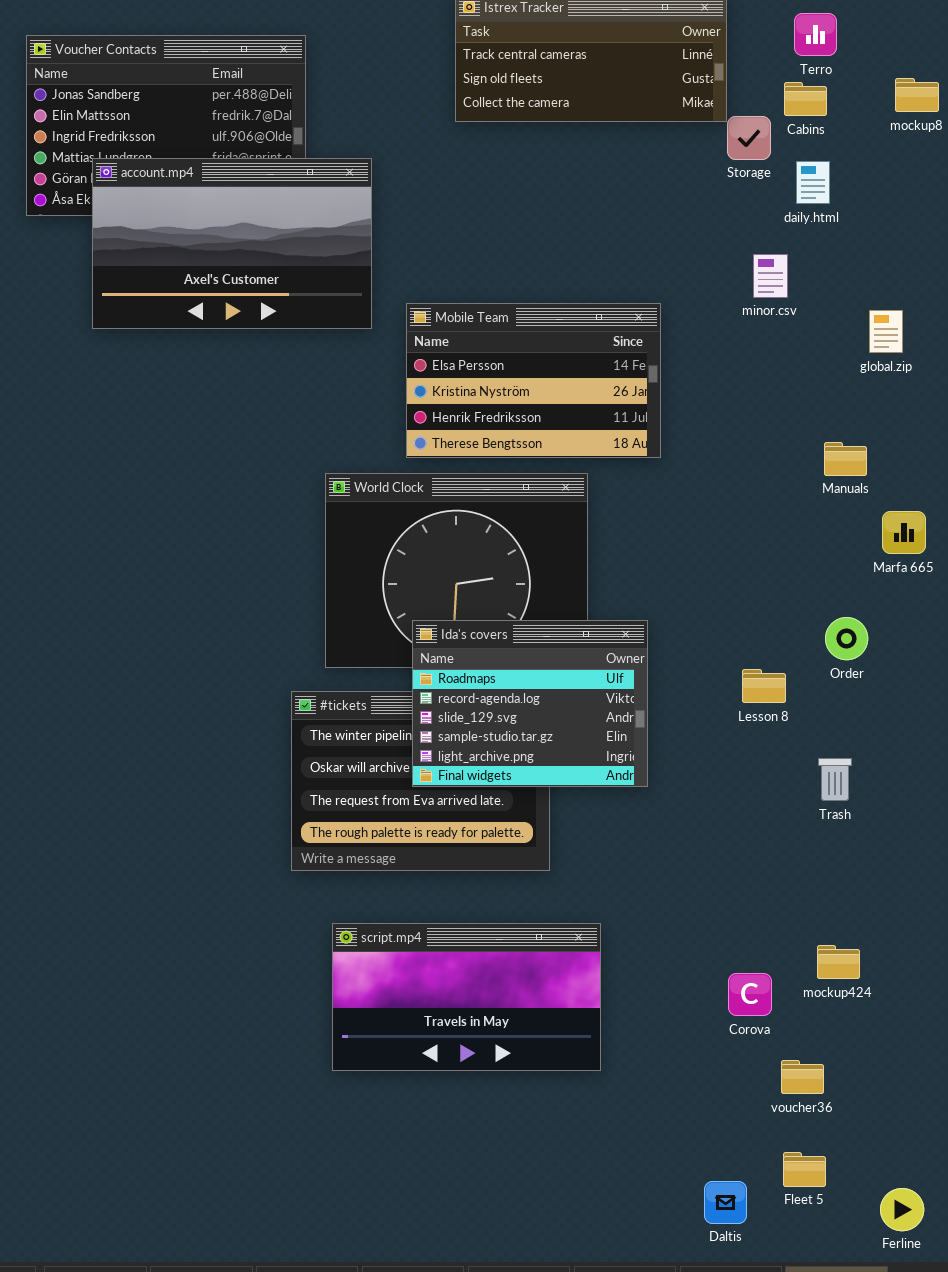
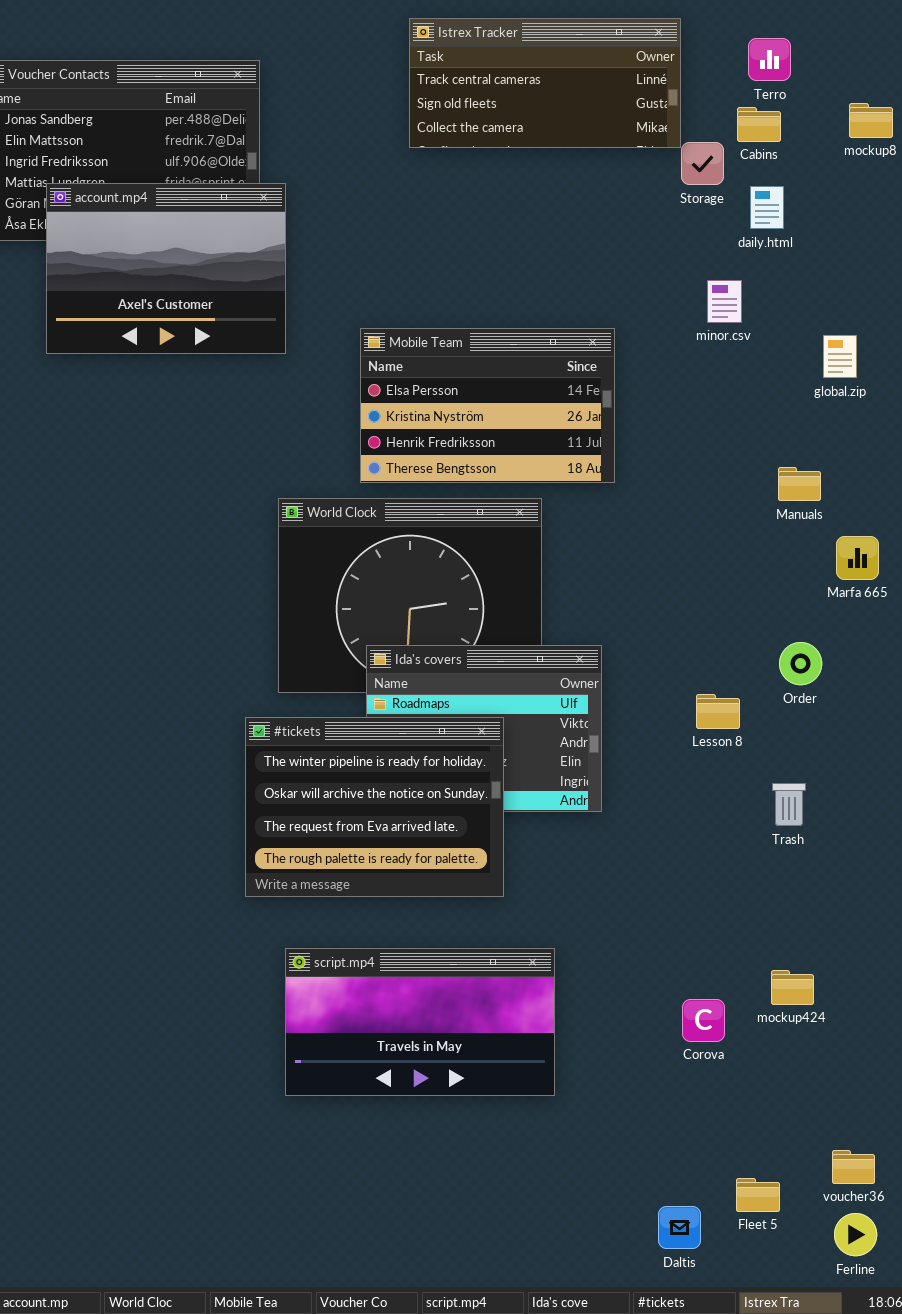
account.mp4: [92,158,372,329] -> [46,183,286,354], resized
#tickets: [291,691,550,871] -> [245,717,504,897], raised
voucher36: [781,1060,824,1094] -> [832,1150,875,1184], moved

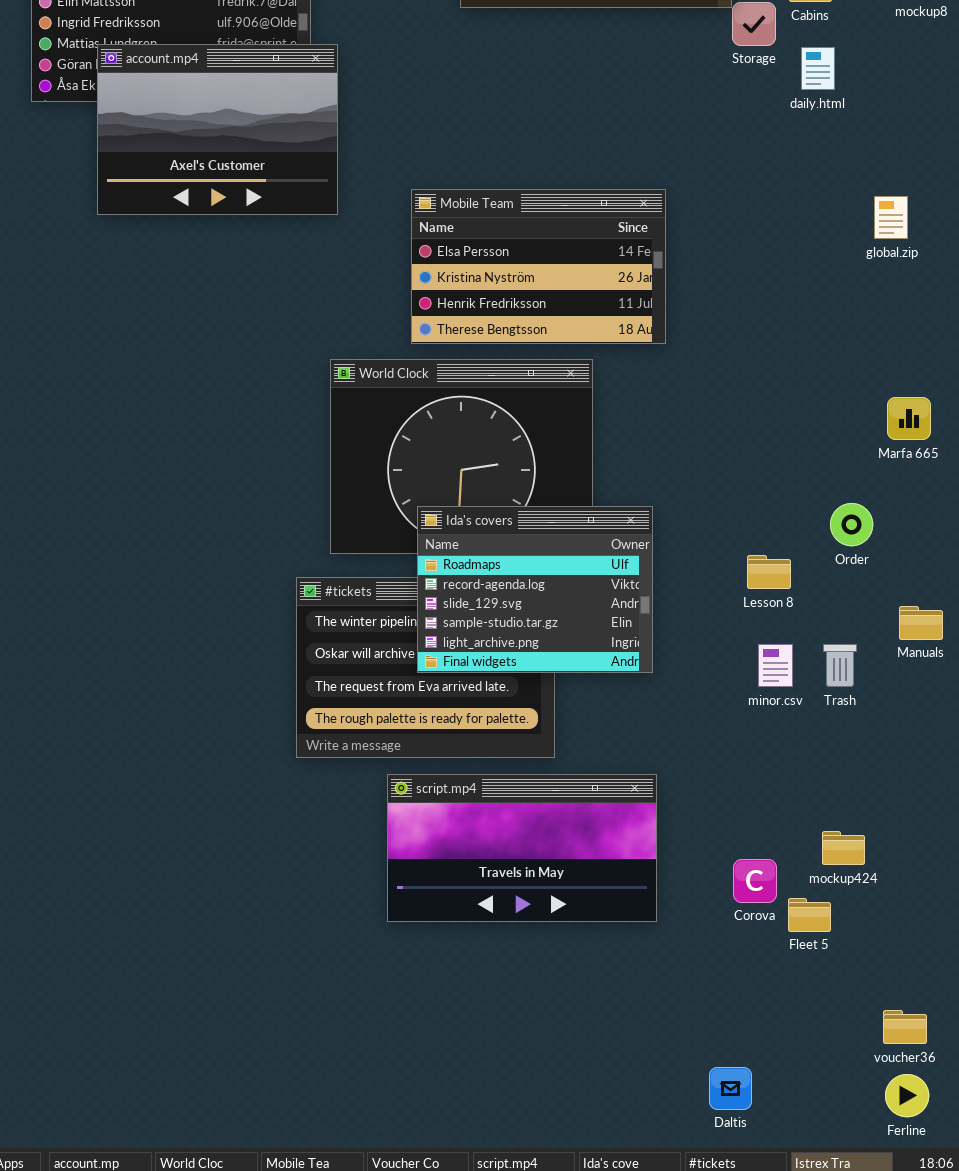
minor.csv: [707,280,742,323] -> [758,644,793,687], moved
Manuals: [778,467,821,501] -> [899,606,943,640], moved
Ida's covers: [366,645,602,812] -> [417,506,653,673], raised
script.mp4: [285,948,555,1096] -> [387,774,657,922], moved
Fleet 5: [736,1178,780,1212] -> [788,898,831,932], moved

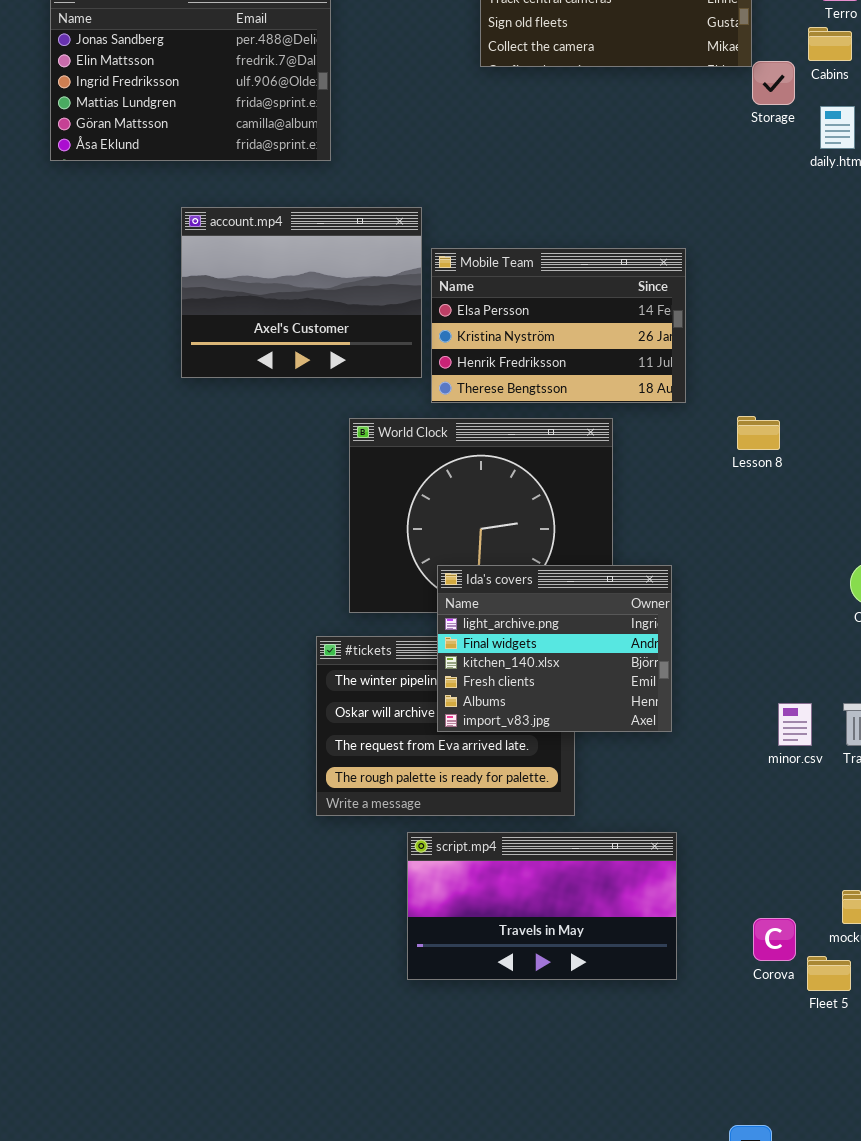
account.mp4: [97,44,338,215] -> [181,207,422,378], moved
Ida's covers: [417,506,653,673] -> [437,565,672,732], scrolled down 4 rows
Lesson 8: [747,555,791,589] -> [737,416,780,450], moved

